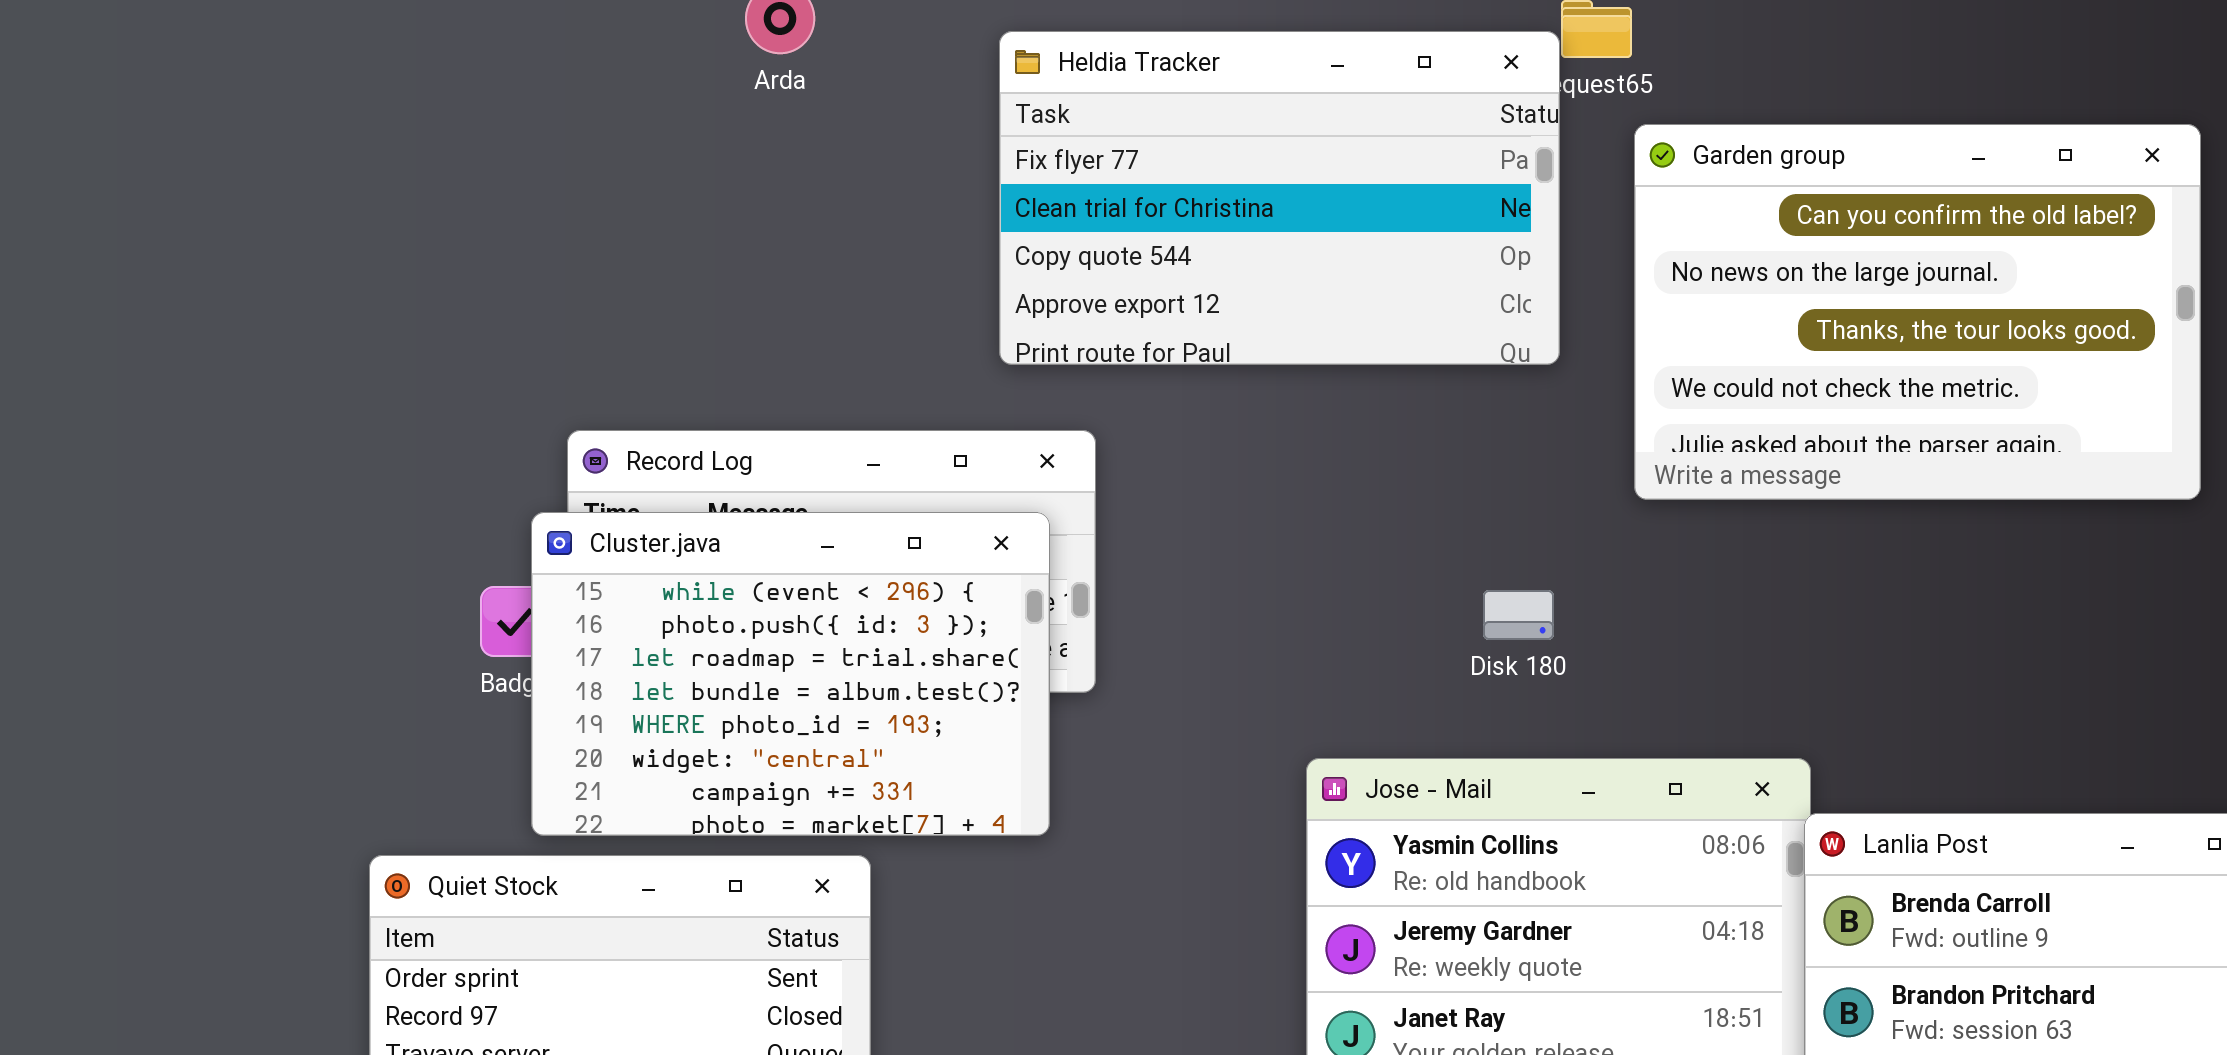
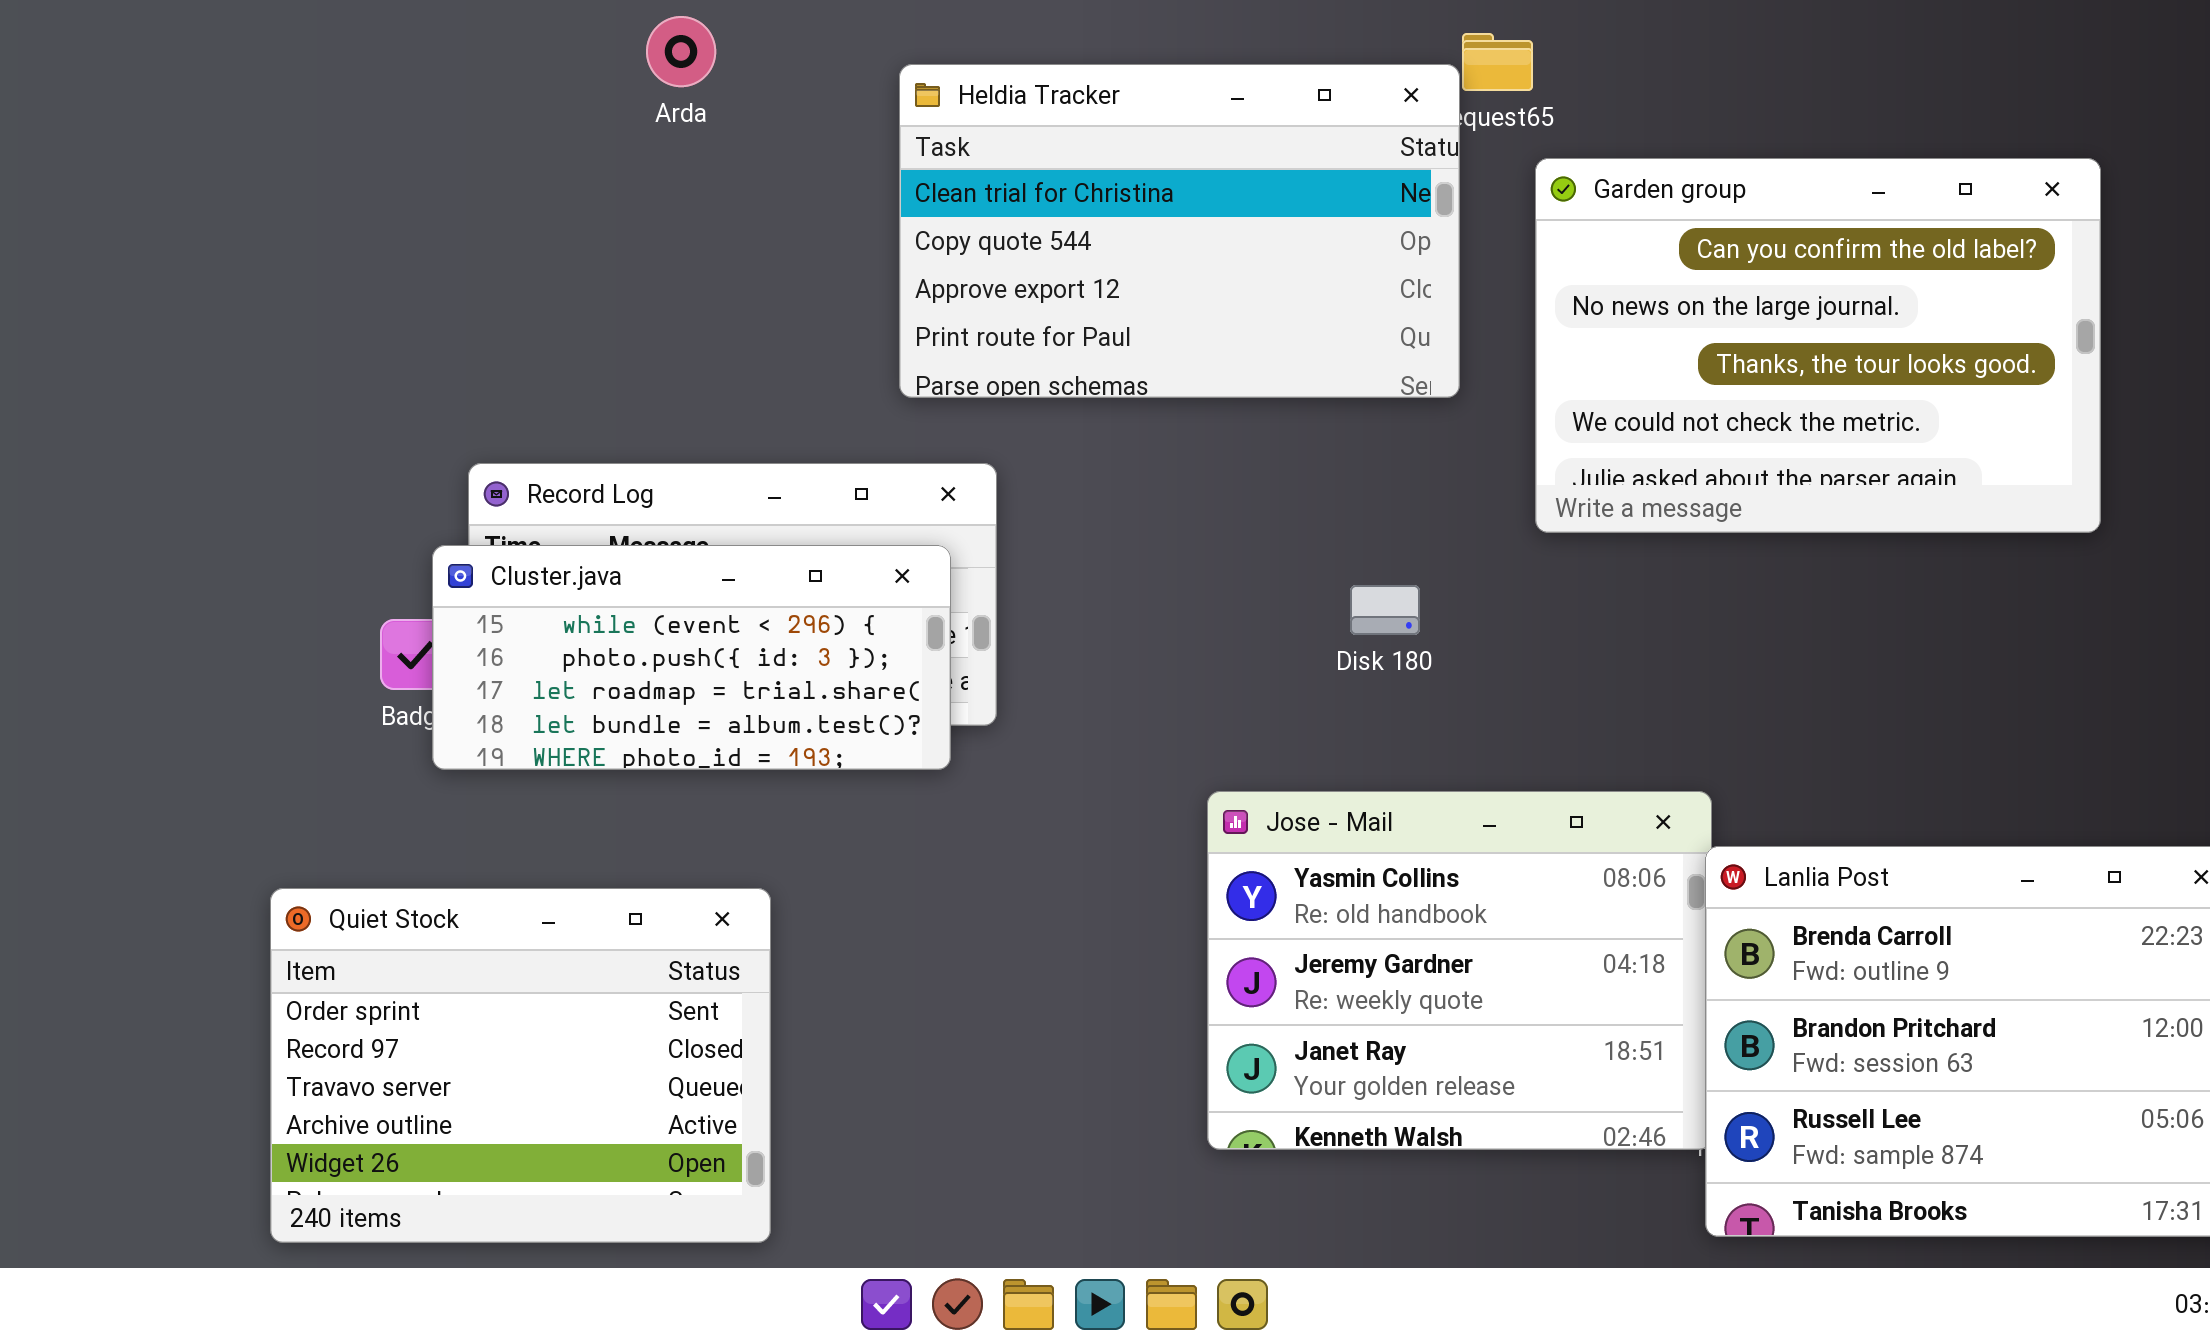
Heldia Tracker: [999,31,1560,365] -> [899,64,1460,398], scrolled down 1 row
Cluster.java: [531,512,1050,836] -> [432,545,951,770], resized
Disk 180: [1483,590,1554,640] -> [1350,585,1420,635], moved

